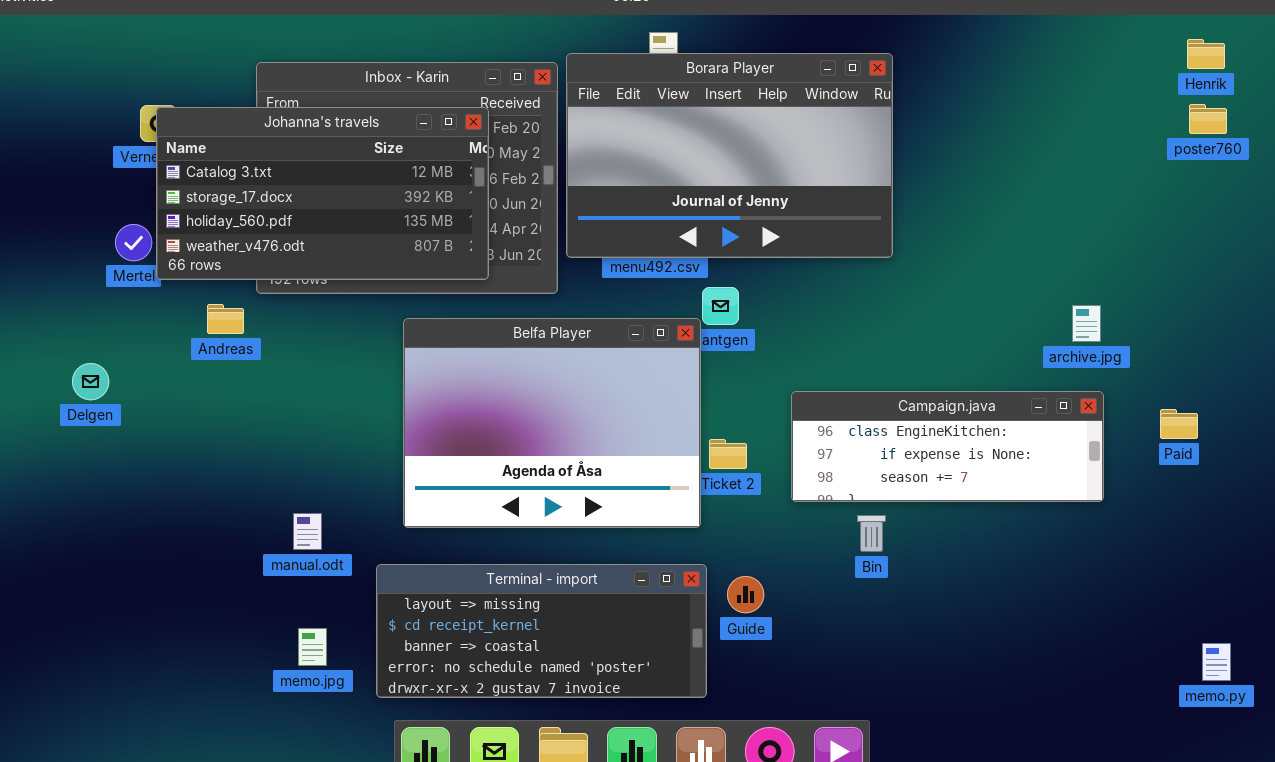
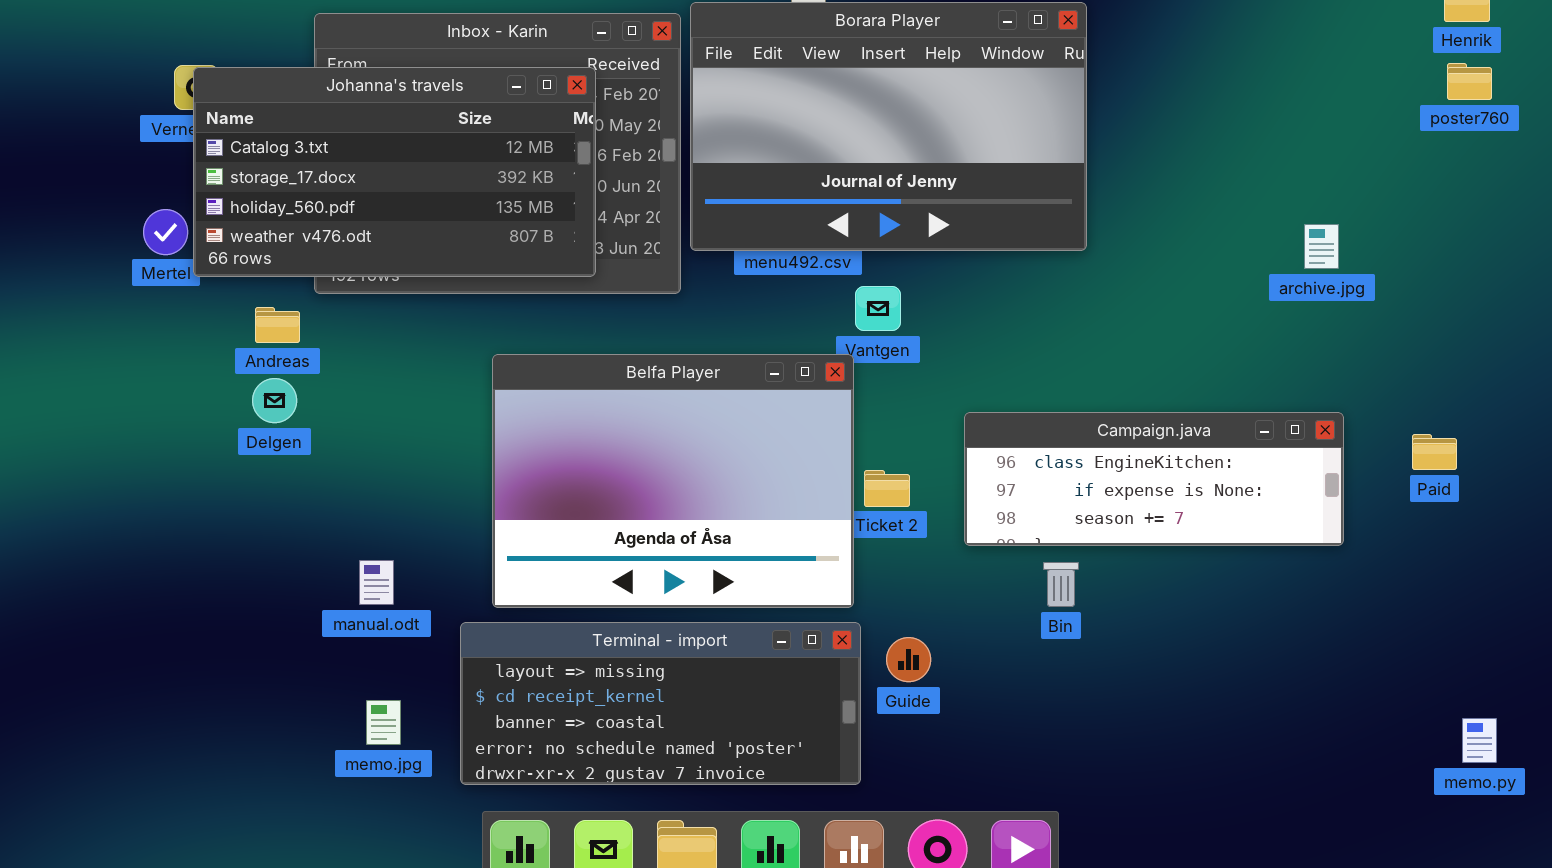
archive.jpg: [1072,305,1101,342] -> [1304,224,1339,269], moved
Belfa Player: [403,318,701,528] -> [492,354,854,608], moved
Delgen: [72,363,109,400] -> [252,378,297,423], moved

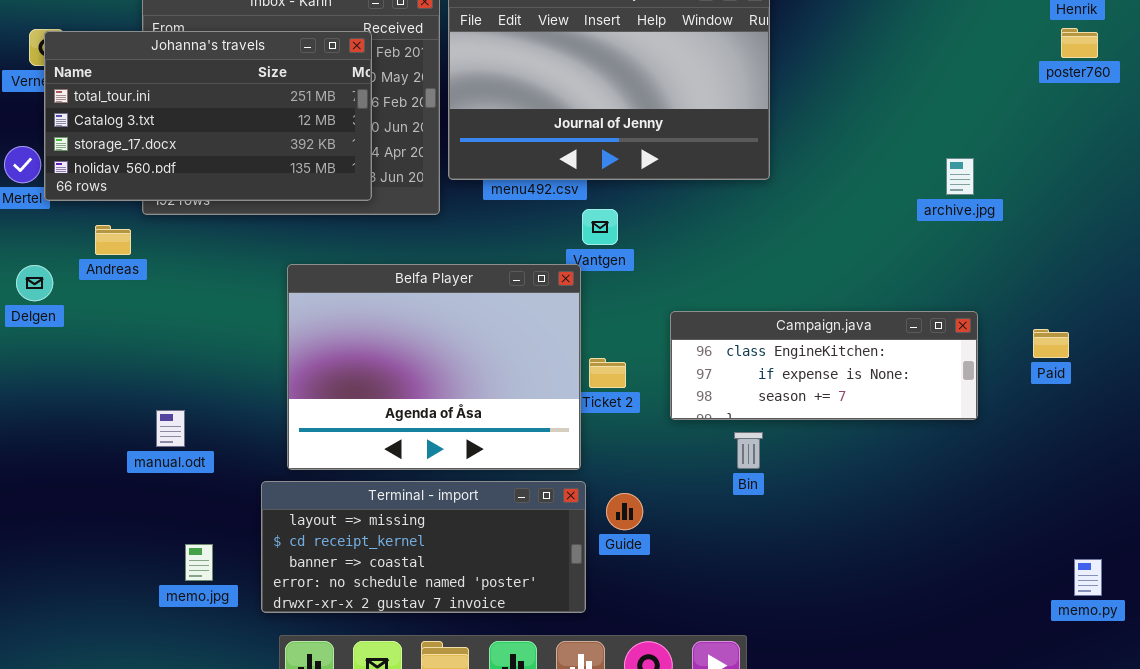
Johanna's travels: [193,67,596,277] -> [44,31,372,201], scrolled up 1 row
Delgen: [252,378,297,423] -> [16,265,53,301], moved
manual.odt: [359,560,394,605] -> [156,410,185,447], moved

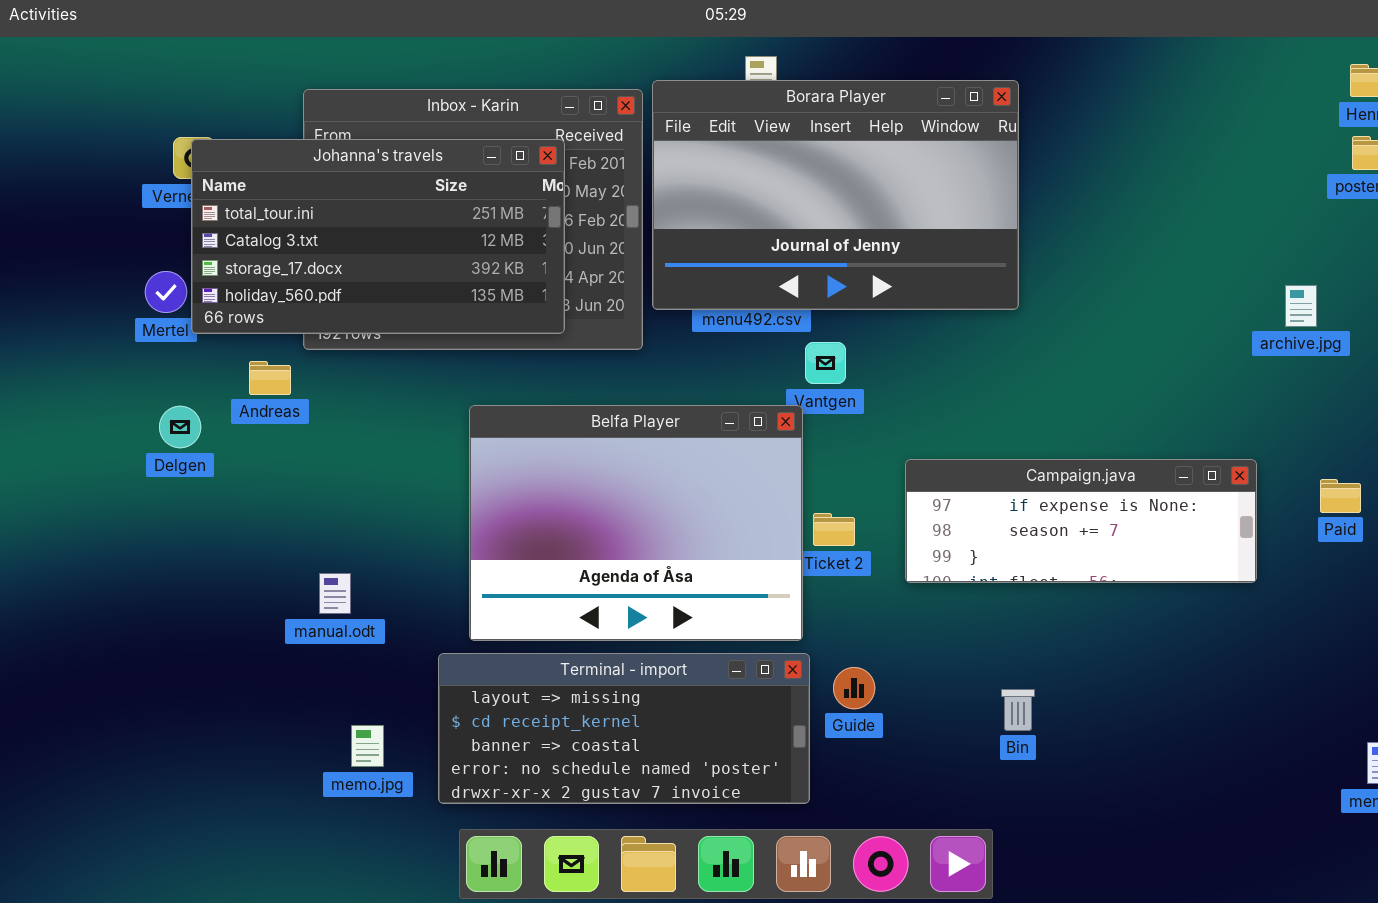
archive.jpg: [946,158,974,195] -> [1285,285,1317,327], moved
Campaign.java: [670,311,978,420] -> [905,459,1257,583], scrolled down 1 row
Bin: [734,432,763,469] -> [1001,689,1035,731], moved

